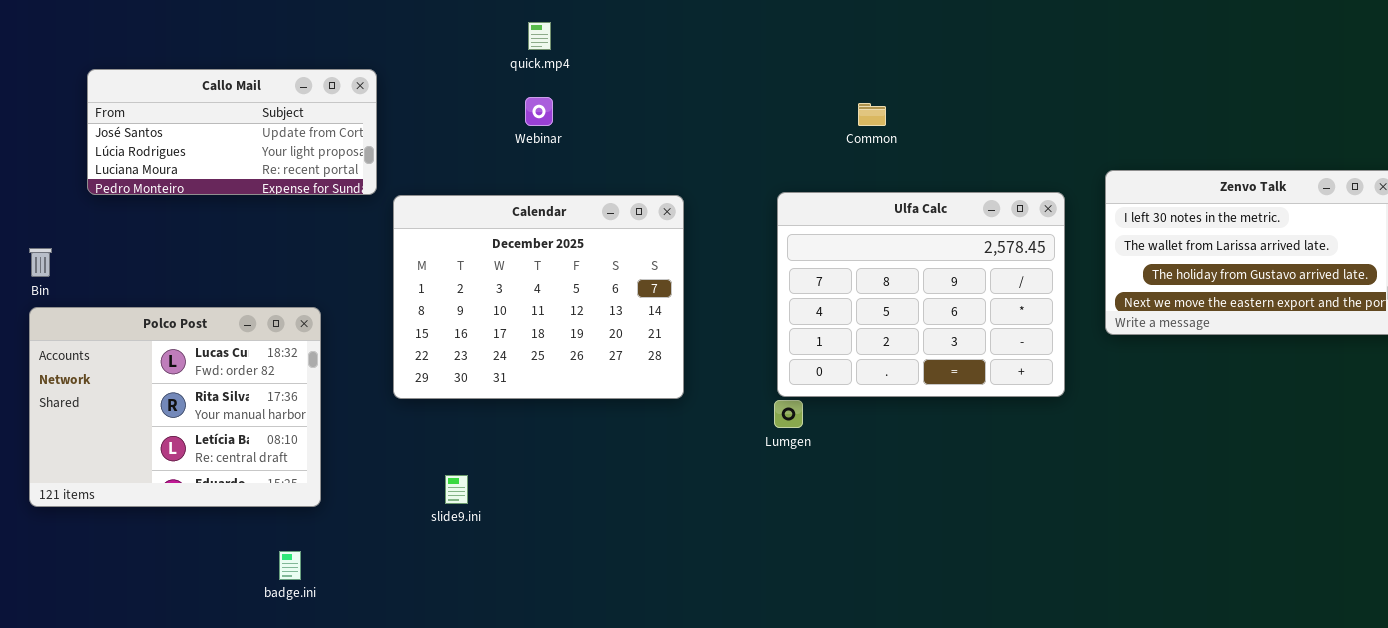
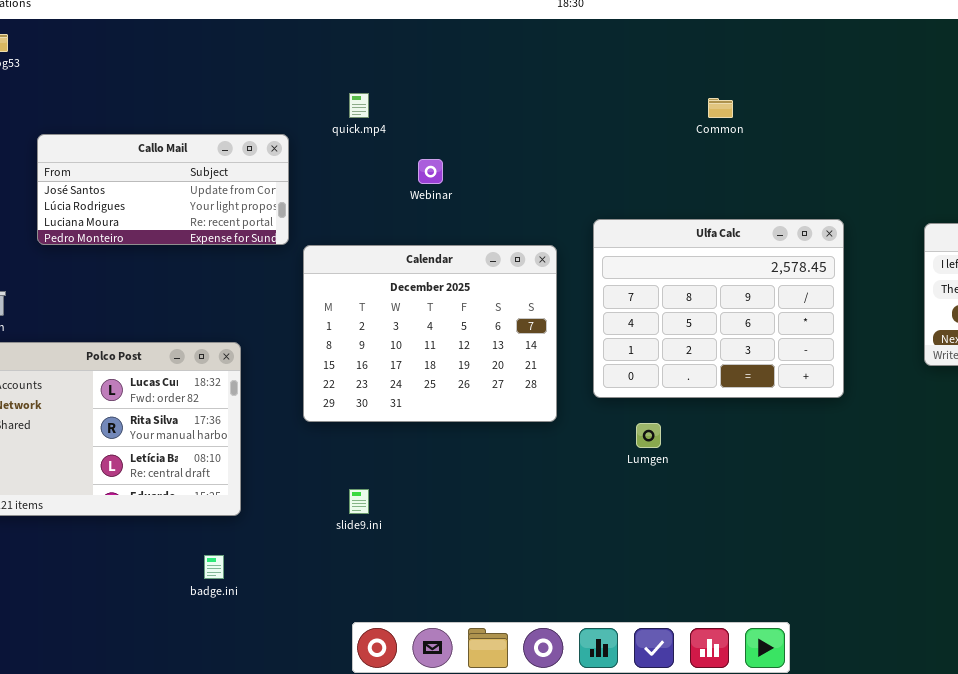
quick.mp4: [528,22,551,50] -> [349,93,369,118], moved
Common: [858,103,886,126] -> [708,98,733,118], moved
Ulfa Calc: [777,192,1065,397] -> [593,219,844,398], moved

